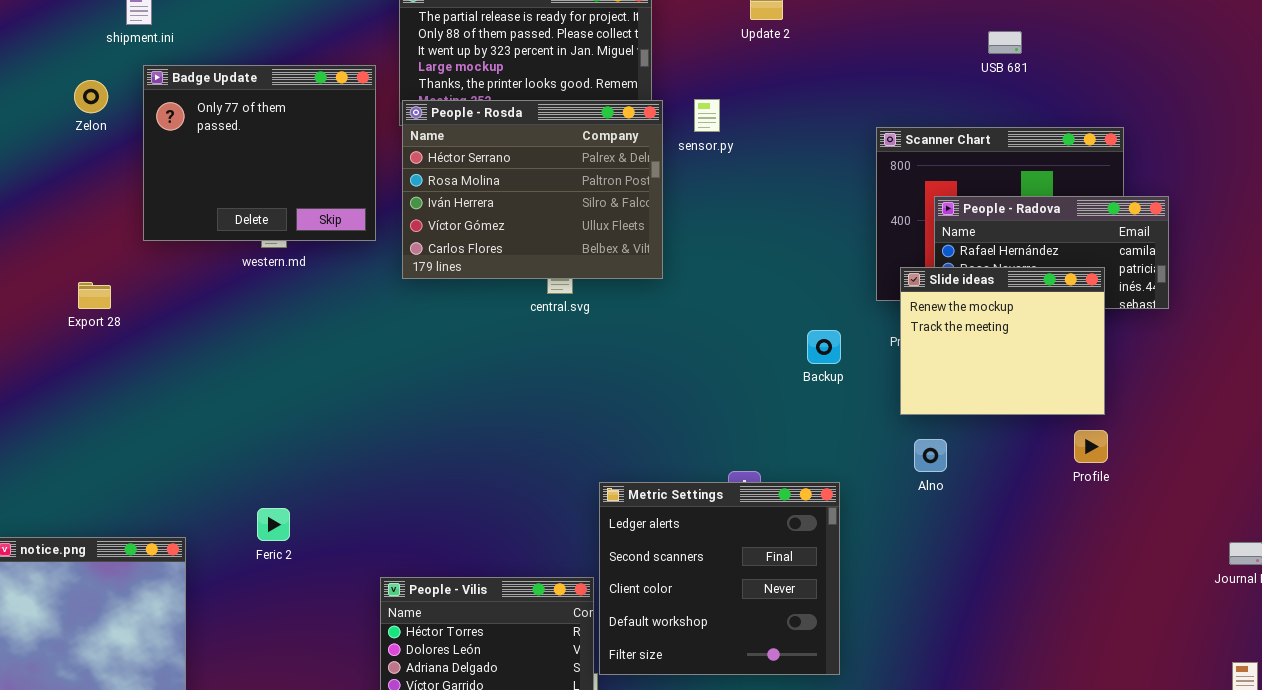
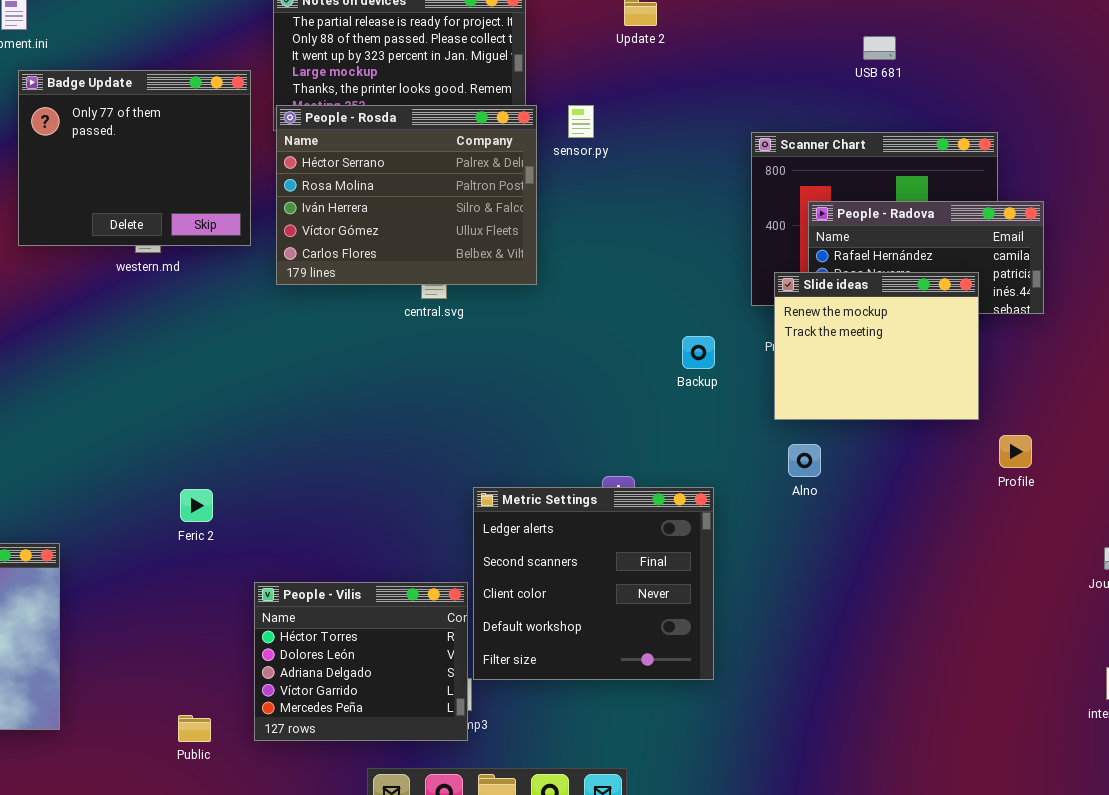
Profile: [1074,430,1108,463] -> [999,435,1032,468], moved
Feric 2: [257,508,290,541] -> [180,489,213,522], moved

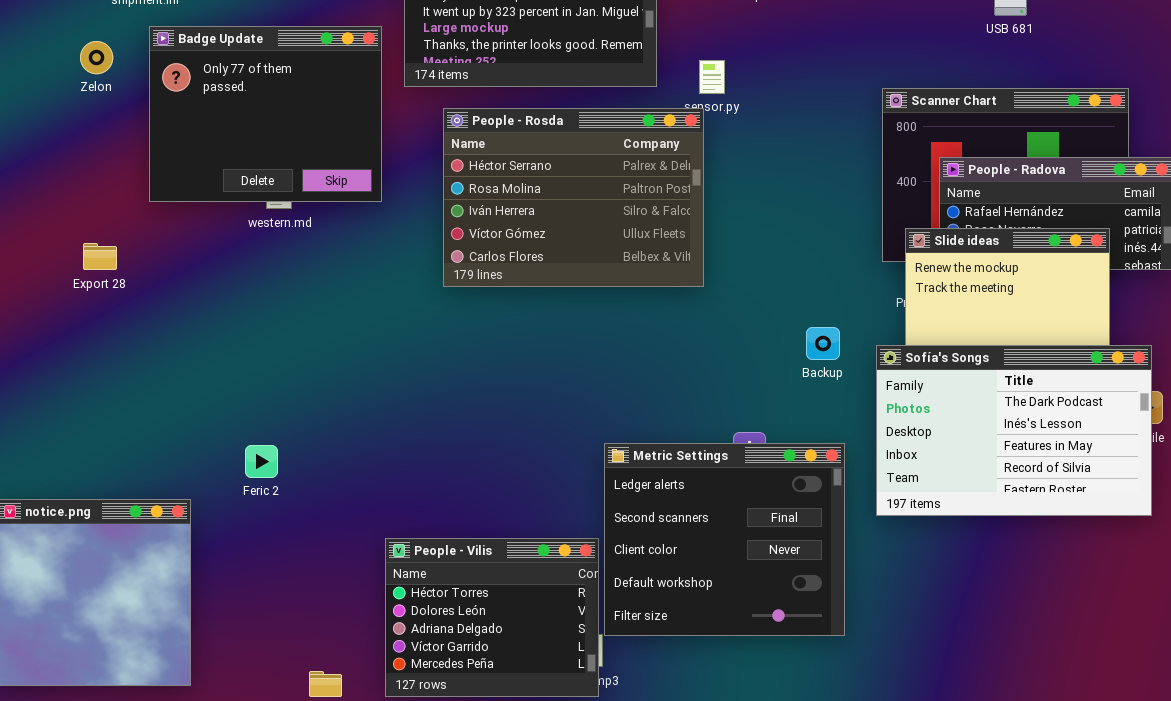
People - Rosda: [276,105,537,285] -> [443,108,704,287], moved
Backup: [682,336,715,369] -> [806,327,840,360], moved
Sofía's Songs: none -> [876,345,1152,516], opened
Feric 2: [180,489,213,522] -> [245,445,278,478], moved

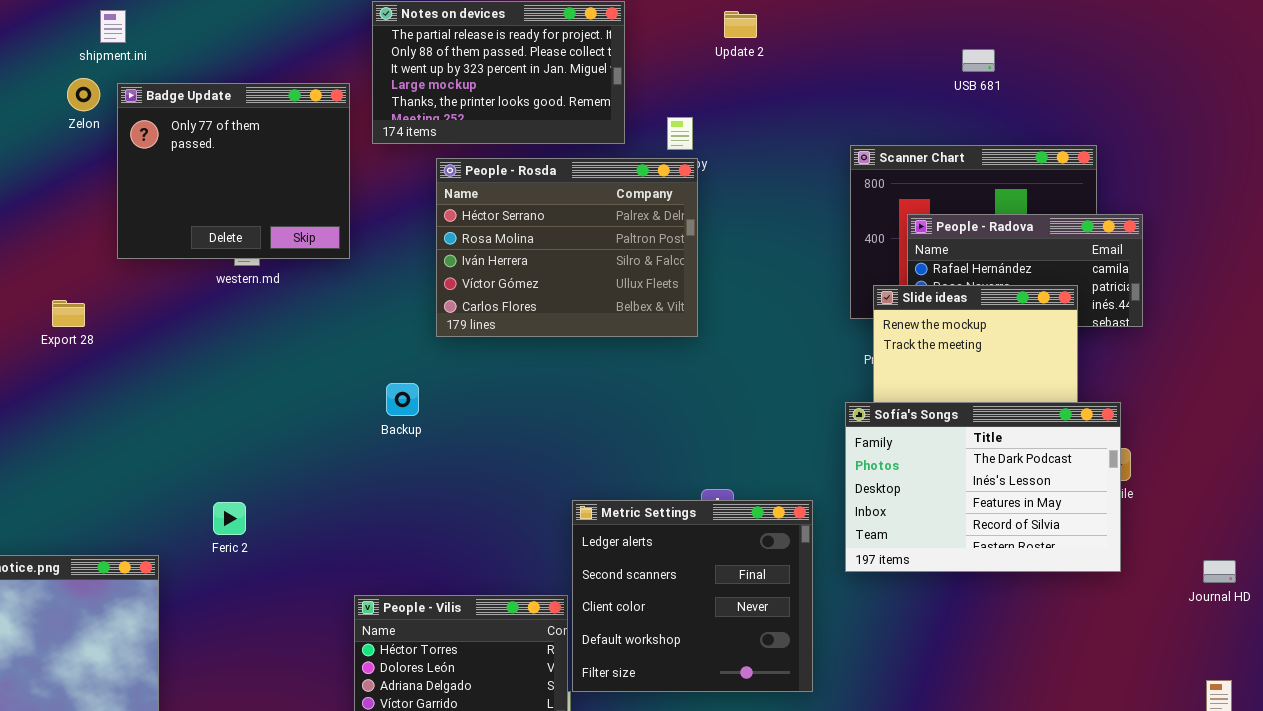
Zelon: [80,41,113,74] -> [67,78,100,111], moved
People - Rosda: [443,108,704,287] -> [436,158,698,337], moved
Backup: [806,327,840,360] -> [386,383,419,416], moved

